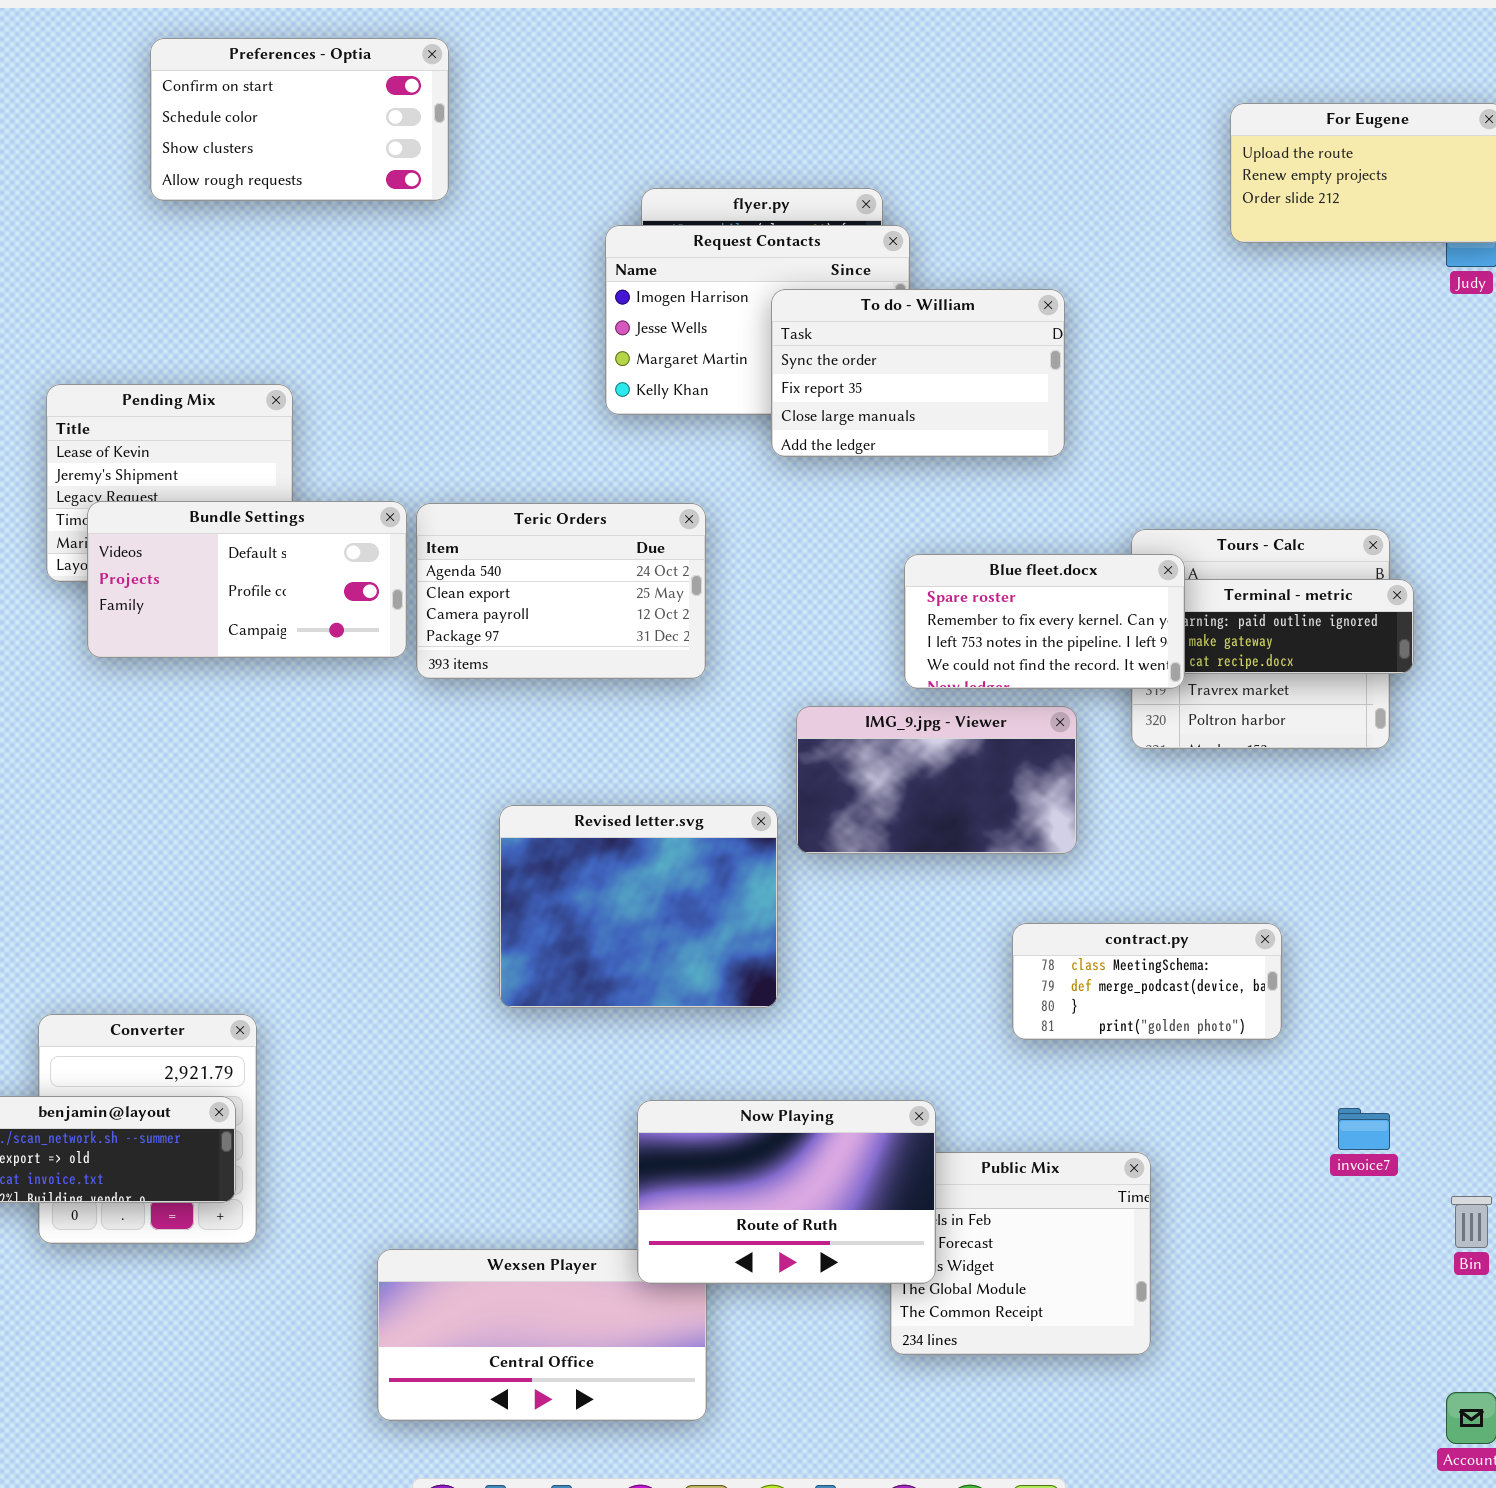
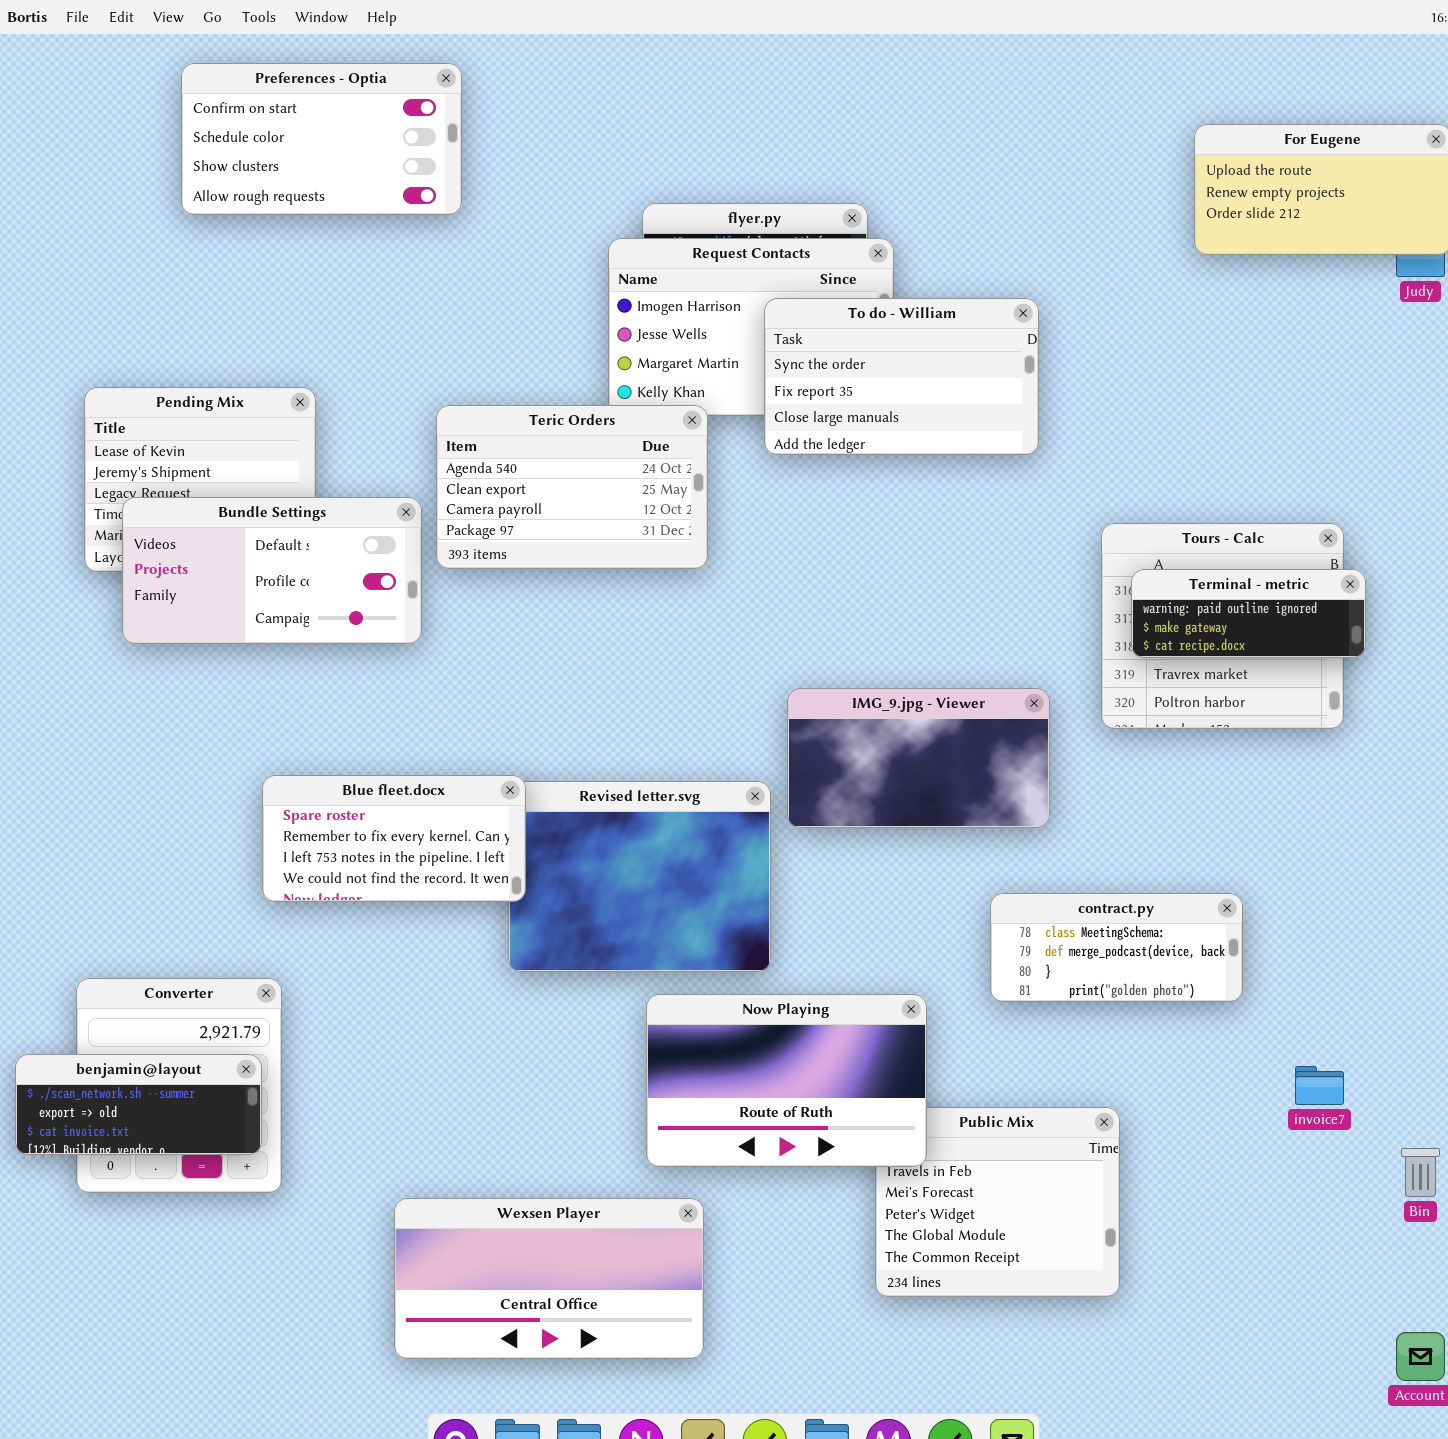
Teric Orders: [416,503,706,679] -> [436,405,708,569], moved
Blue fleet.docx: [904,554,1185,689] -> [262,775,526,902], moved
Now Playing: [637,1100,936,1284] -> [646,994,927,1167], moved

